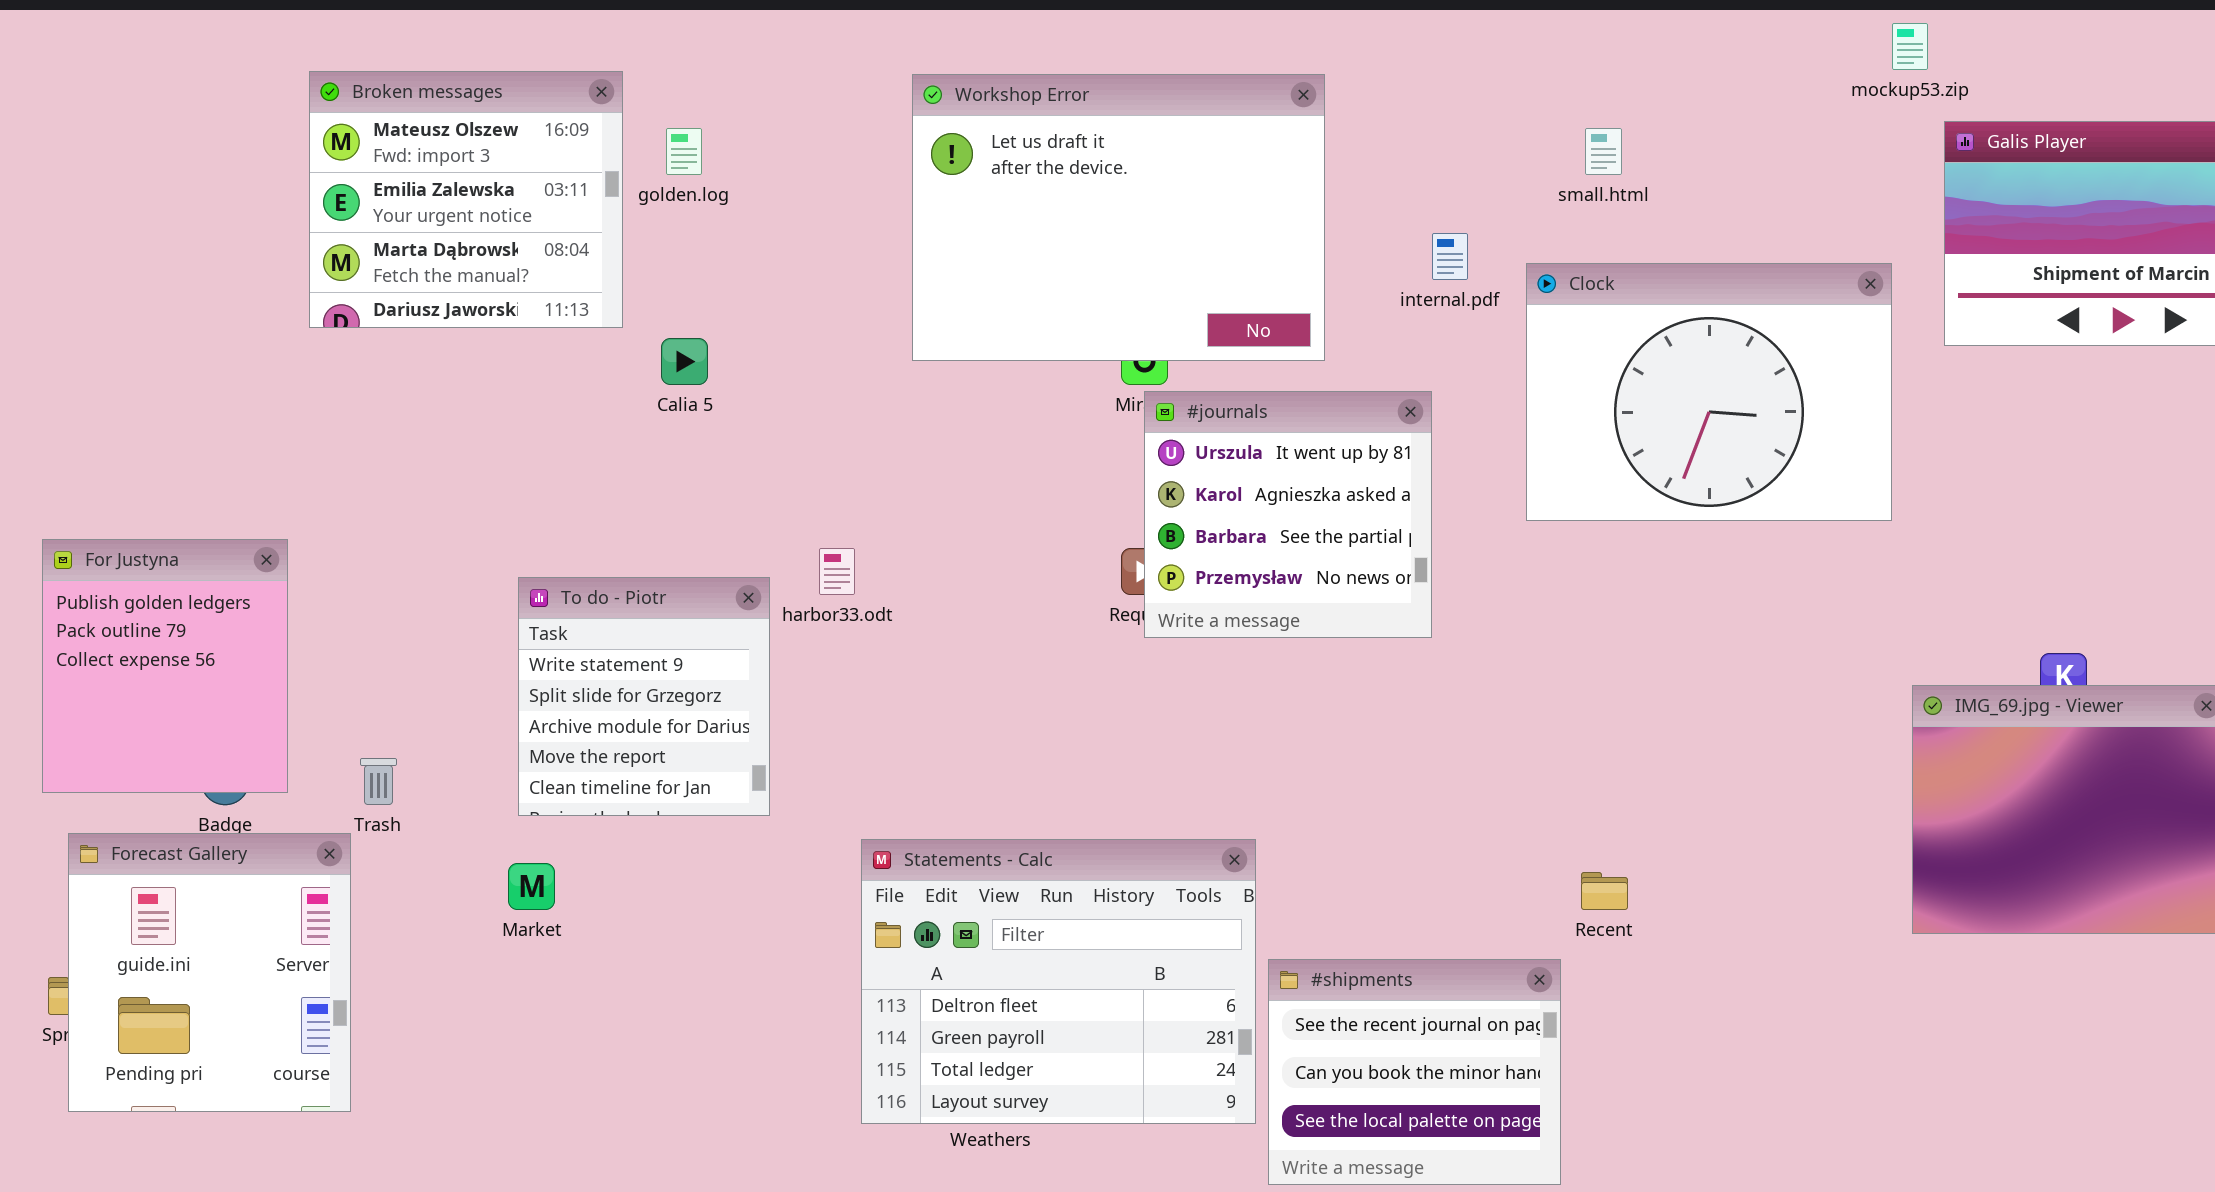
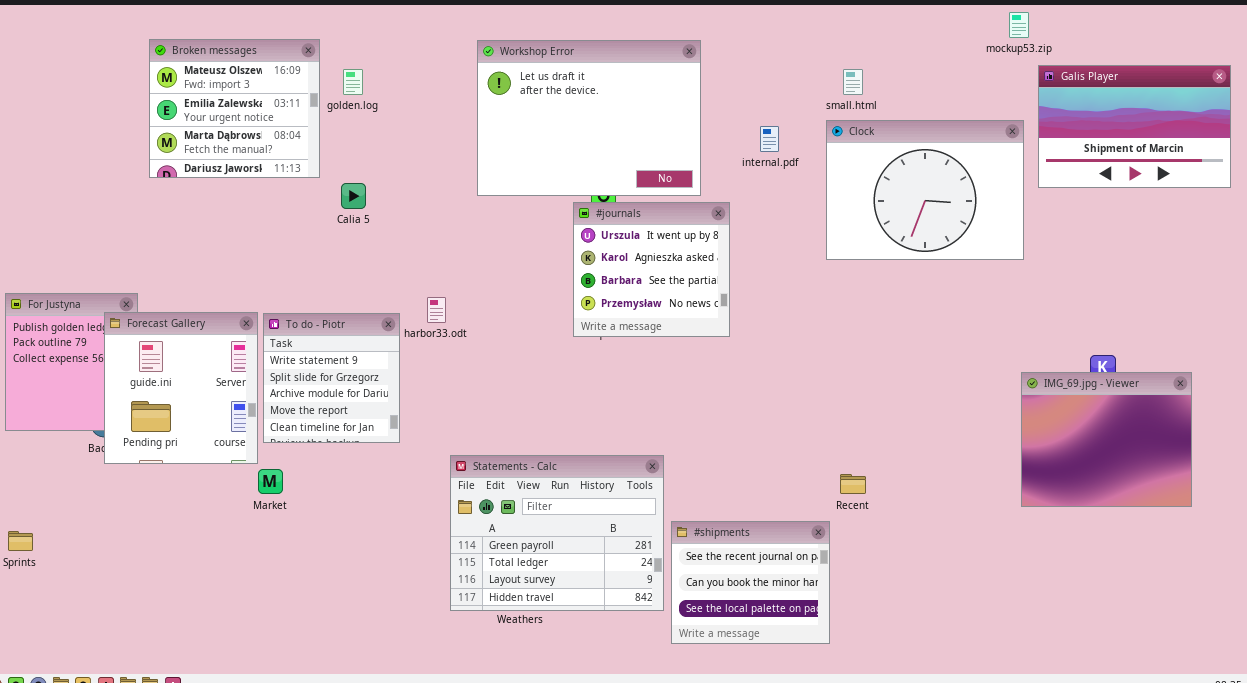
Clock: [1526,263,1892,521] -> [826,120,1024,260], moved
#journals: [1144,391,1432,638] -> [573,202,730,337], moved
Forecast Gallery: [68,833,351,1112] -> [104,312,258,464], moved
Statements - Calc: [861,839,1256,1124] -> [450,455,664,611], scrolled down 1 row

